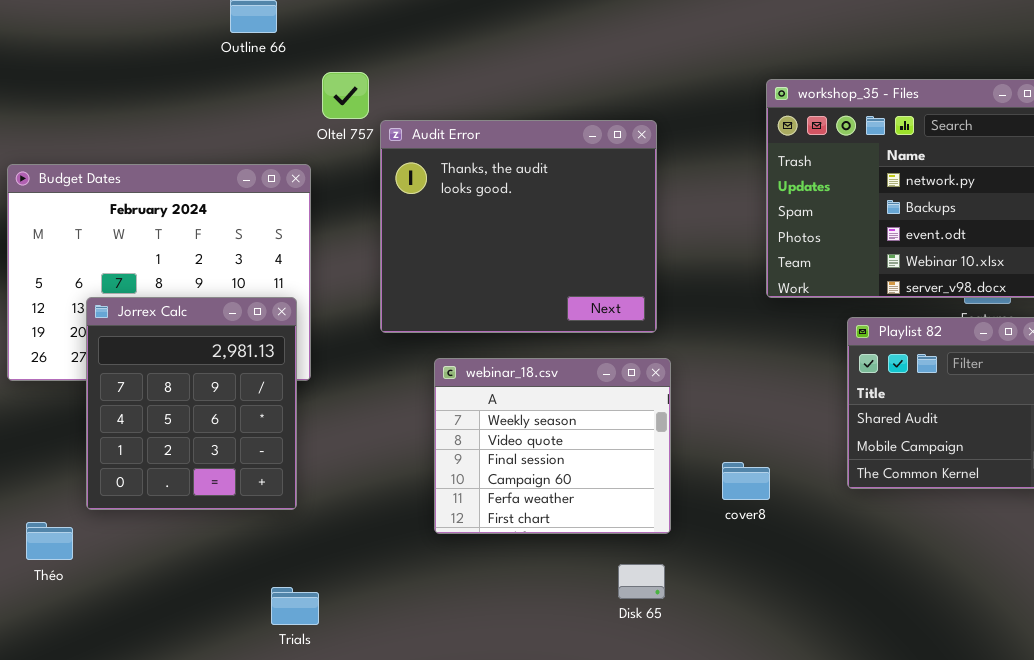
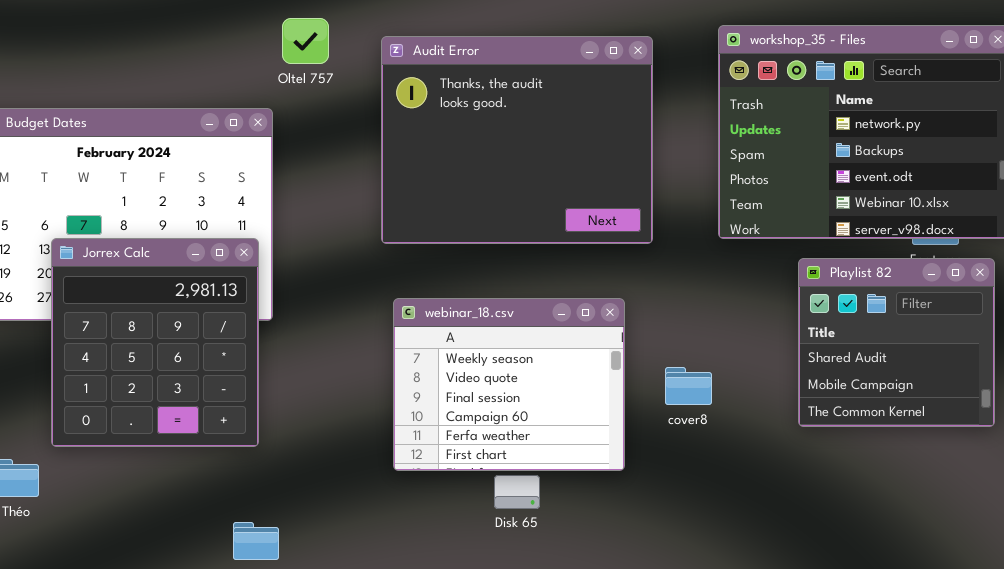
Audit Error: [380,120,657,333] -> [381,36,653,244], moved
cover8: [722,462,770,500] -> [665,367,712,405], moved
Disk 65: [618,564,665,599] -> [494,475,540,509], moved

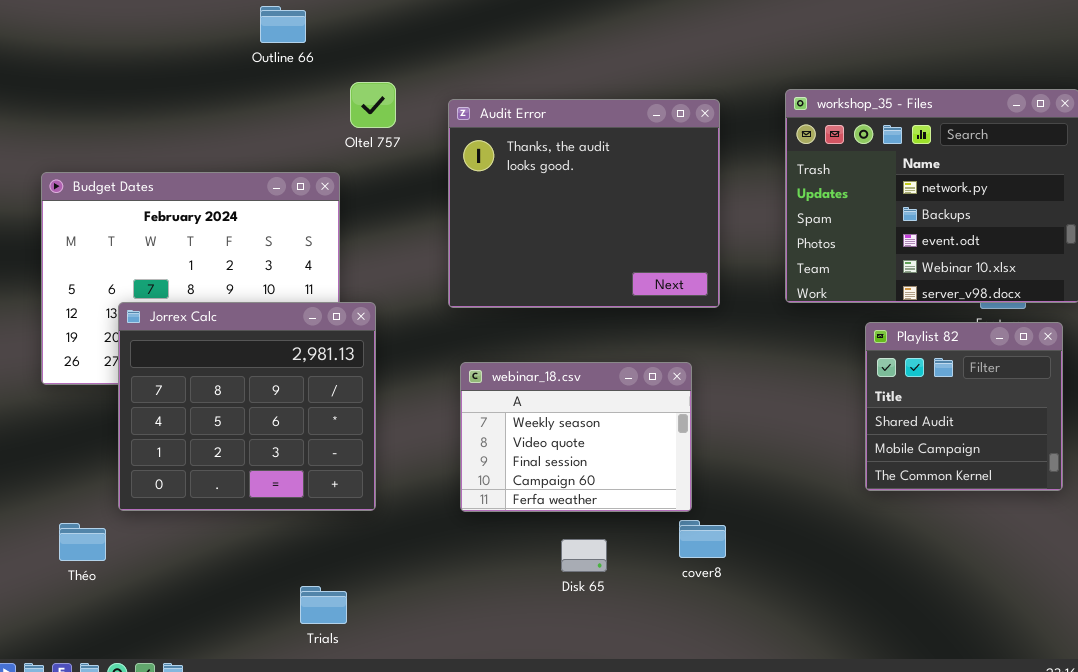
Jorrex Calc: [51,238,259,447] -> [118,302,376,511], resized
webinar_18.csv: [393,298,625,471] -> [460,362,692,512], resized
cover8: [665,367,712,405] -> [679,520,726,558], moved

